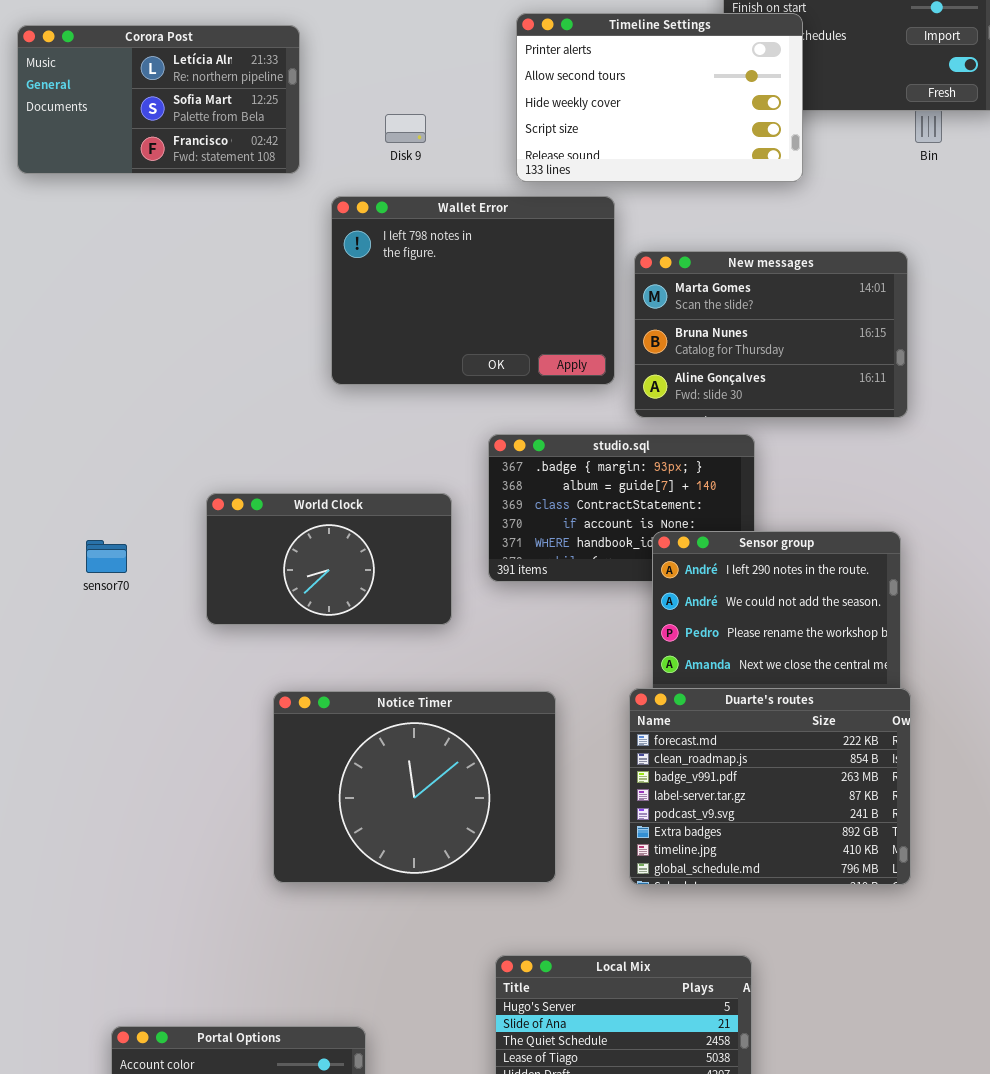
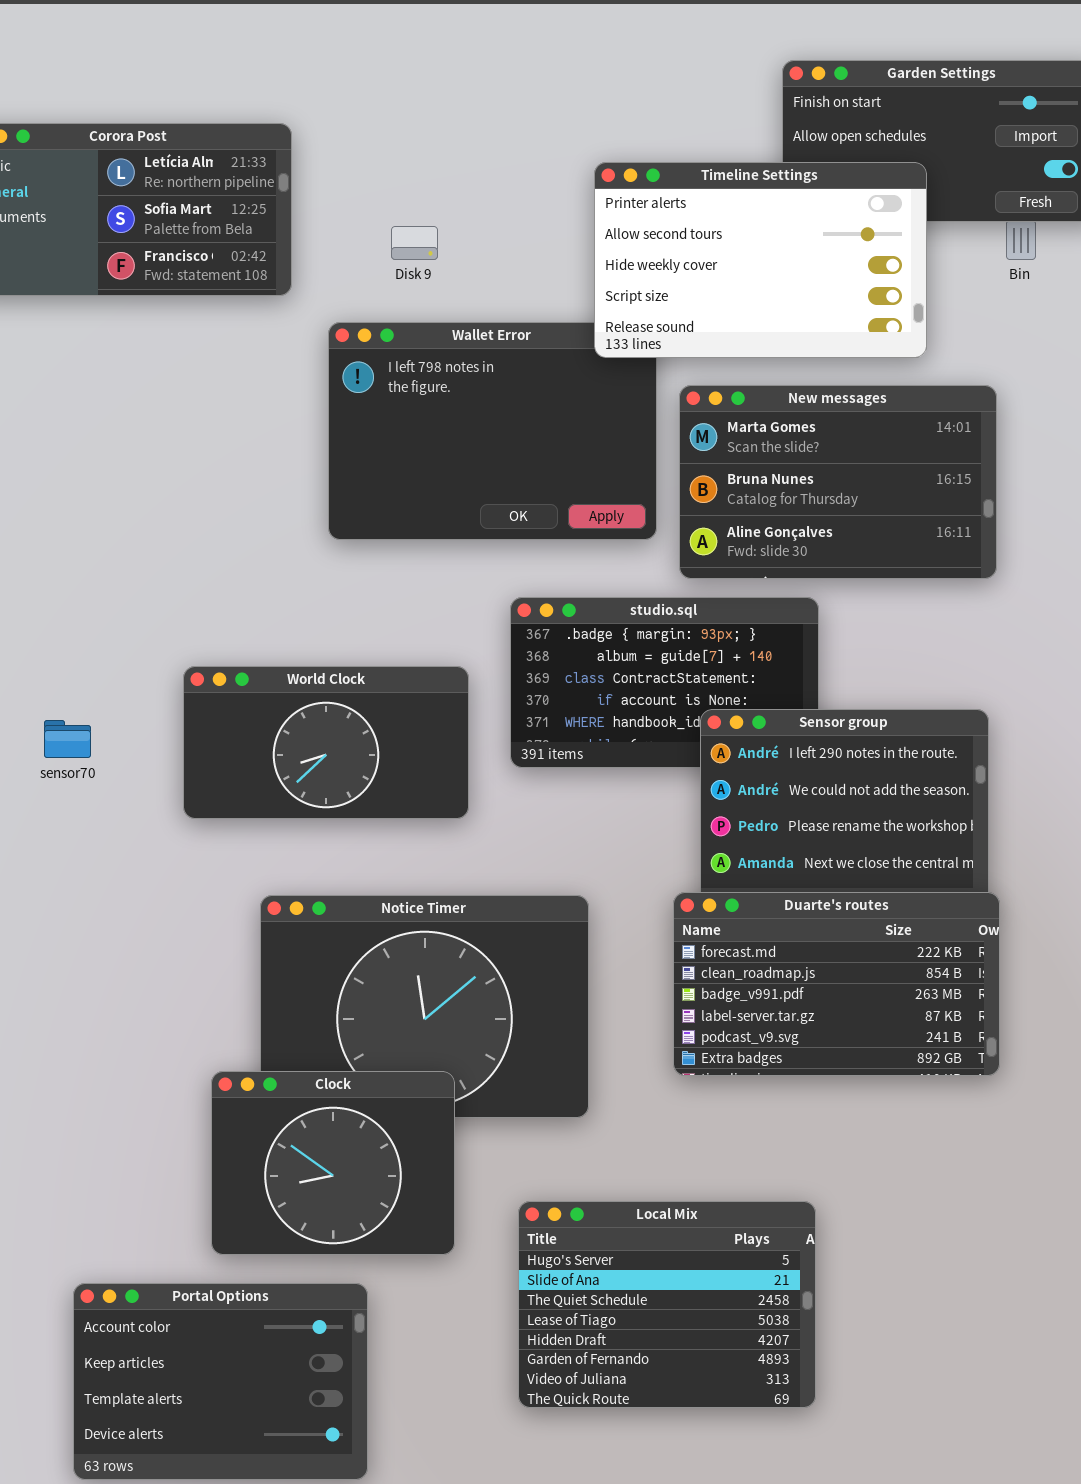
Timeline Settings: [516,13,803,182] -> [594,162,927,358], moved
Duarte's routes: [629,688,911,885] -> [673,892,1000,1076], resized
Clock: none -> [211,1071,455,1255], opened

